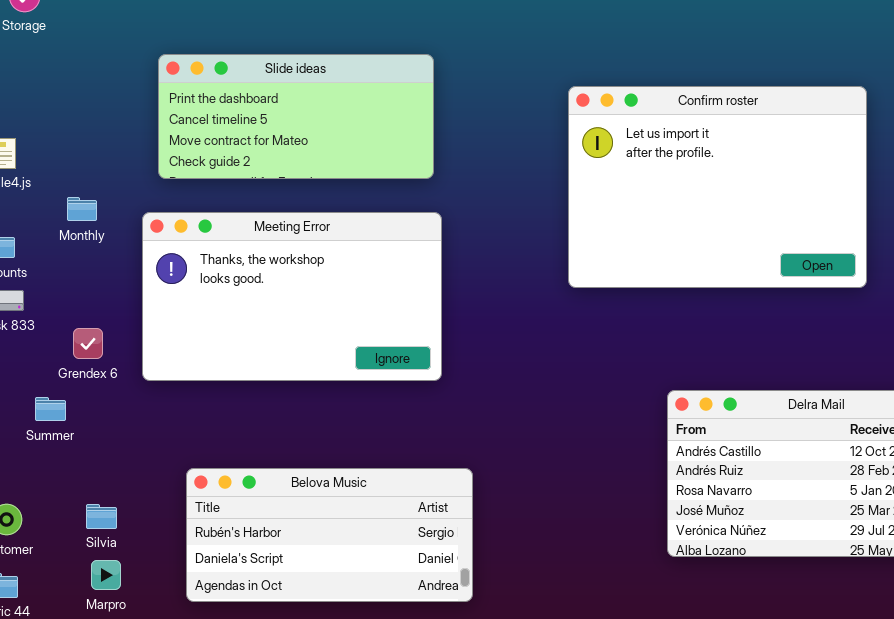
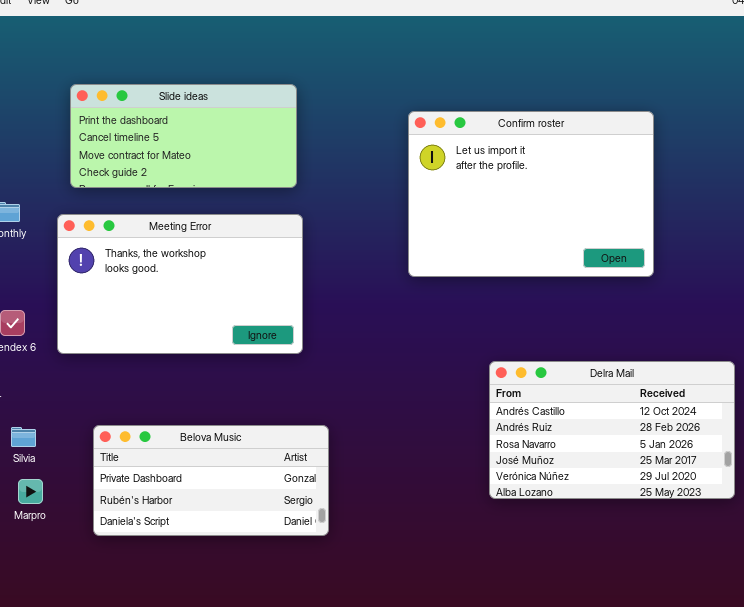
Belova Music: [186,468,473,602] -> [93,425,329,536], scrolled up 1 row
Silvia: [86,504,117,529] -> [11,427,36,447], moved
Marpro: [91,560,121,590] -> [18,479,43,504], moved

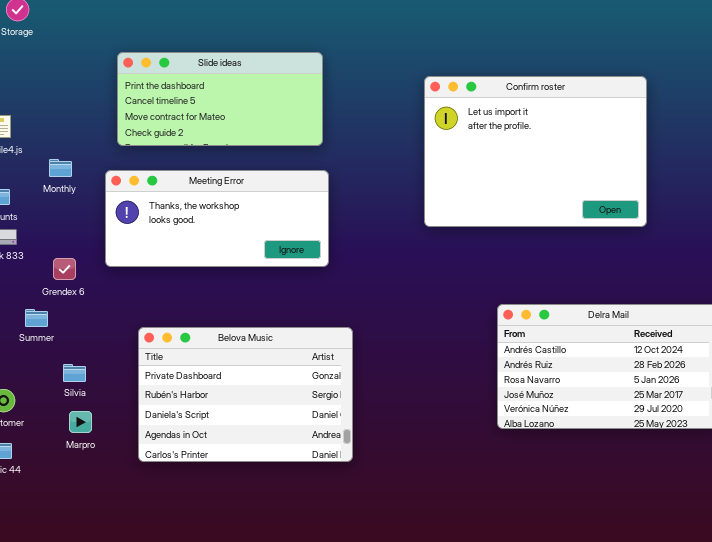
Meeting Error: [57,214,303,354] -> [105,170,329,267], resized
Belova Music: [93,425,329,536] -> [138,327,353,462], resized

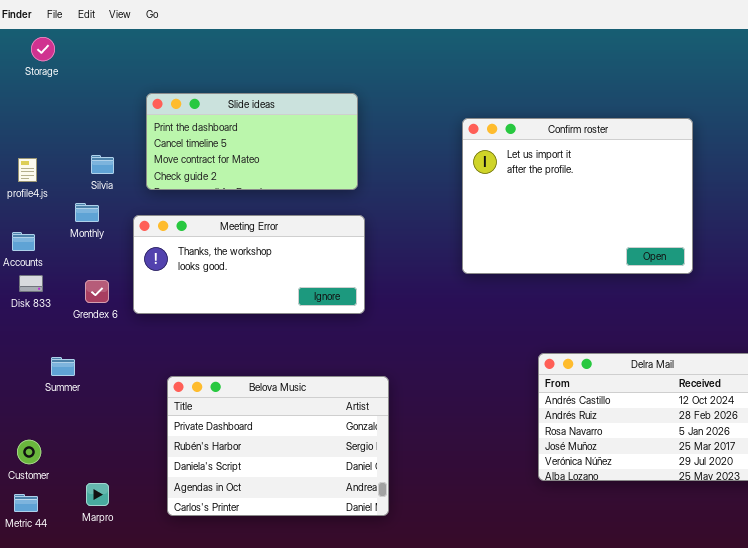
Grendex 6: [53,258,76,280] -> [85,280,109,303], moved
Silvia: [63,364,86,382] -> [91,155,114,174], moved
Marpro: [69,411,92,433] -> [86,483,109,506], moved

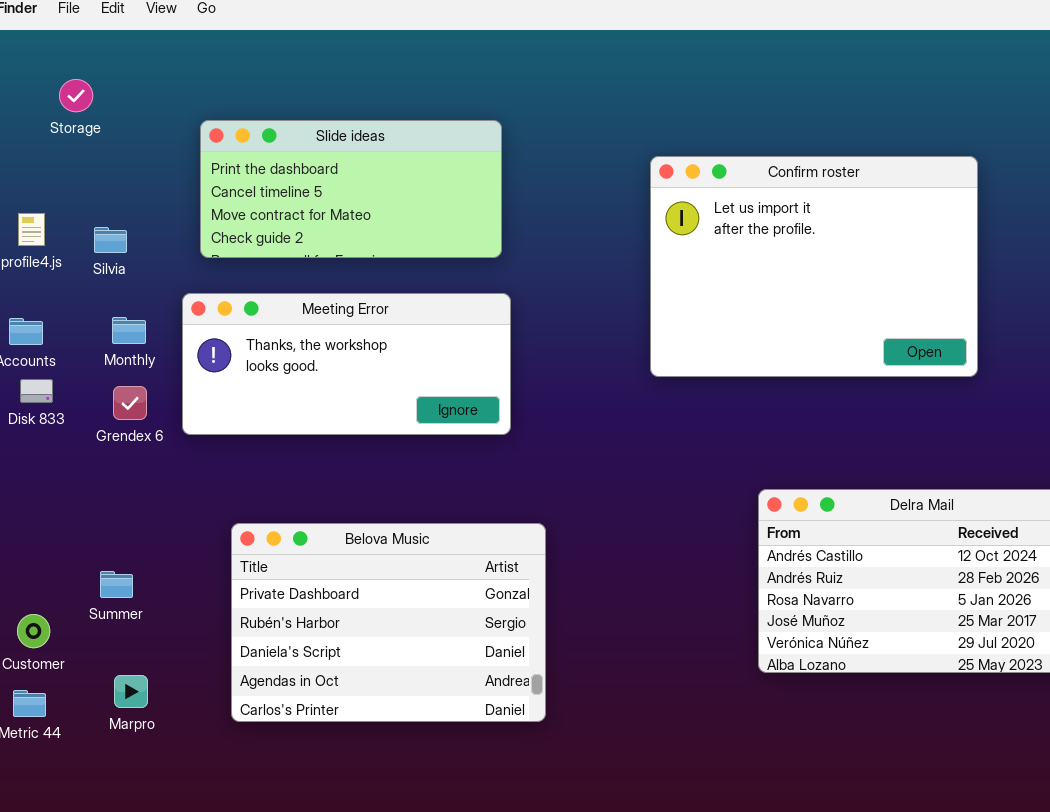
Storage: [31,37,55,61] -> [59,79,93,112], moved
Silvia: [91,155,114,174] -> [94,227,127,253], moved
Monthly: [75,203,99,222] -> [112,317,146,344], moved
Summer: [51,357,75,376] -> [100,571,133,598], moved

